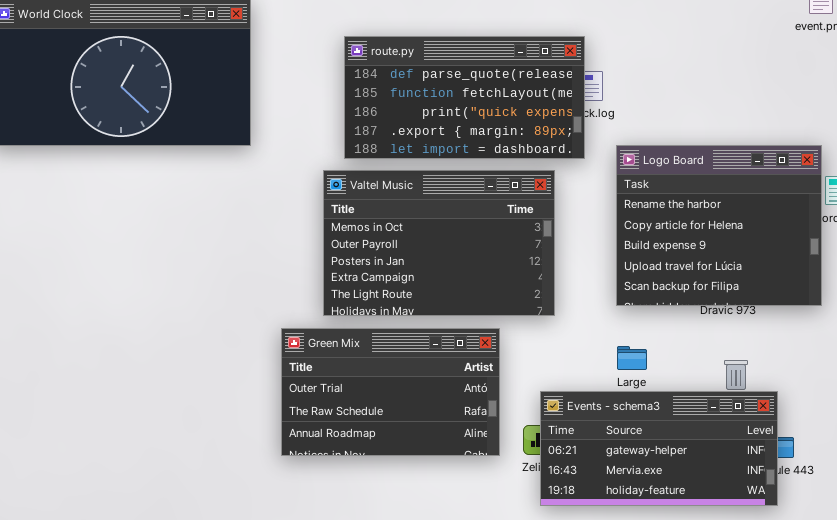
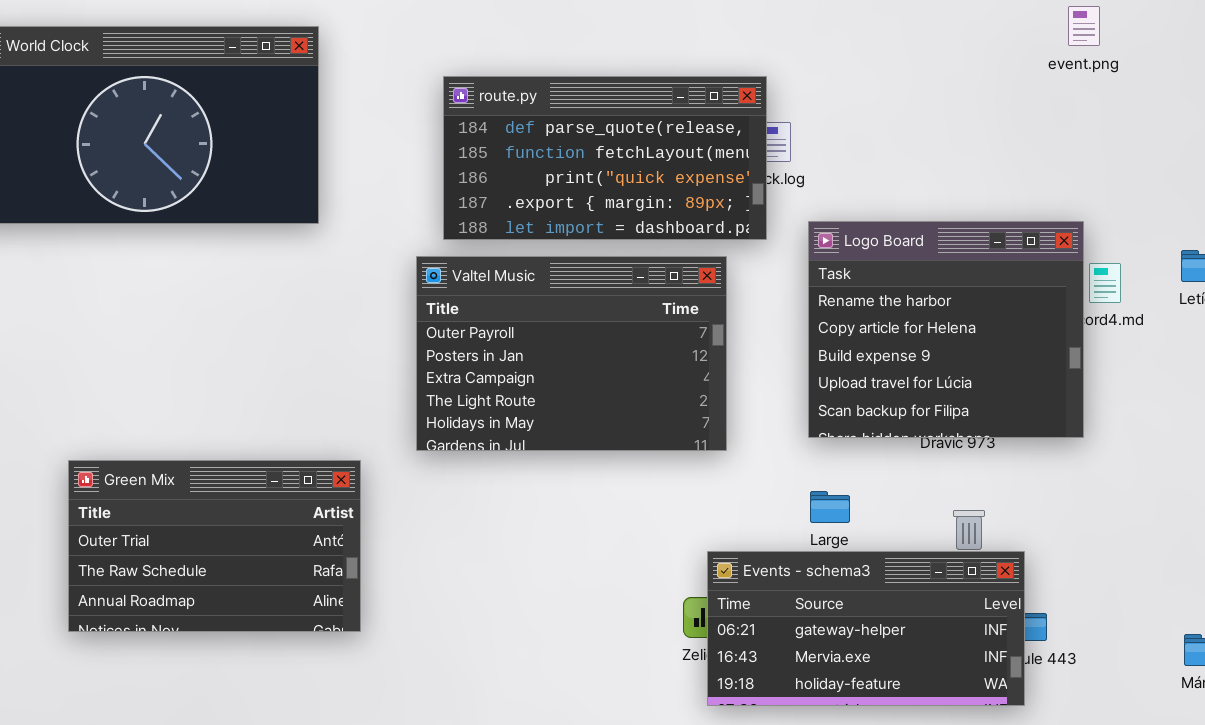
Valtel Music: [323,170,555,316] -> [416,256,727,451], scrolled down 1 row
Green Mix: [281,328,500,456] -> [68,460,361,632], moved

